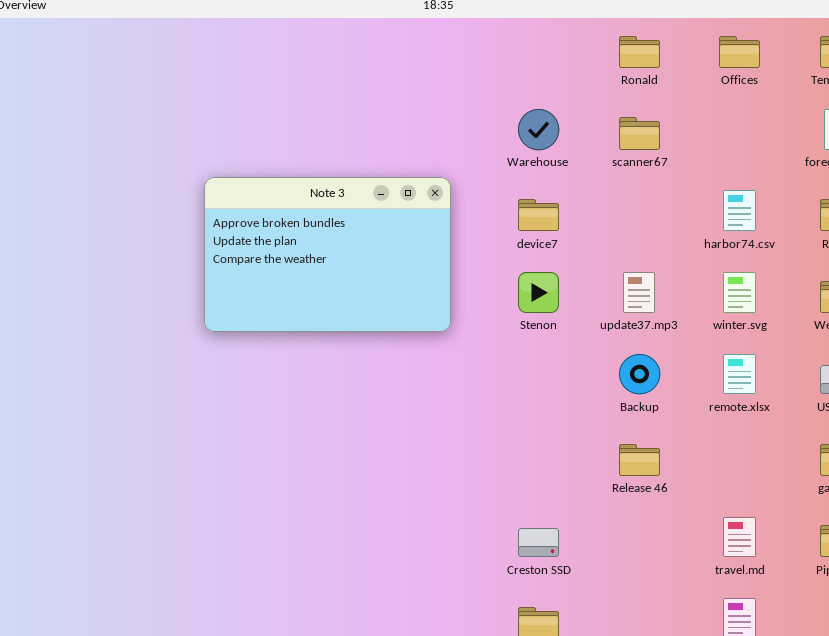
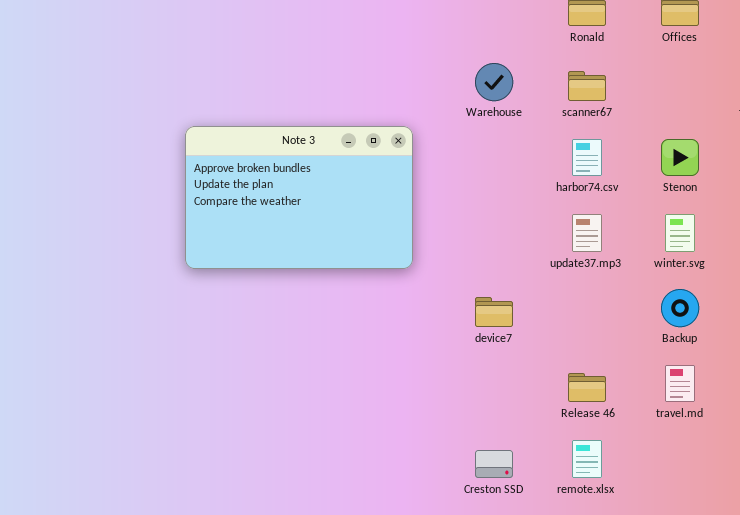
harbor74.csv: [723,190,756,231] -> [572,139,602,176], moved
device7: [518,199,559,231] -> [475,297,513,327], moved
Stenon: [518,272,559,313] -> [661,139,699,176], moved
Backup: [619,354,660,394] -> [661,289,699,327], moved
remote.xlsx: [723,354,756,394] -> [572,440,602,478], moved
travel.md: [723,517,756,557] -> [665,365,695,402], moved

